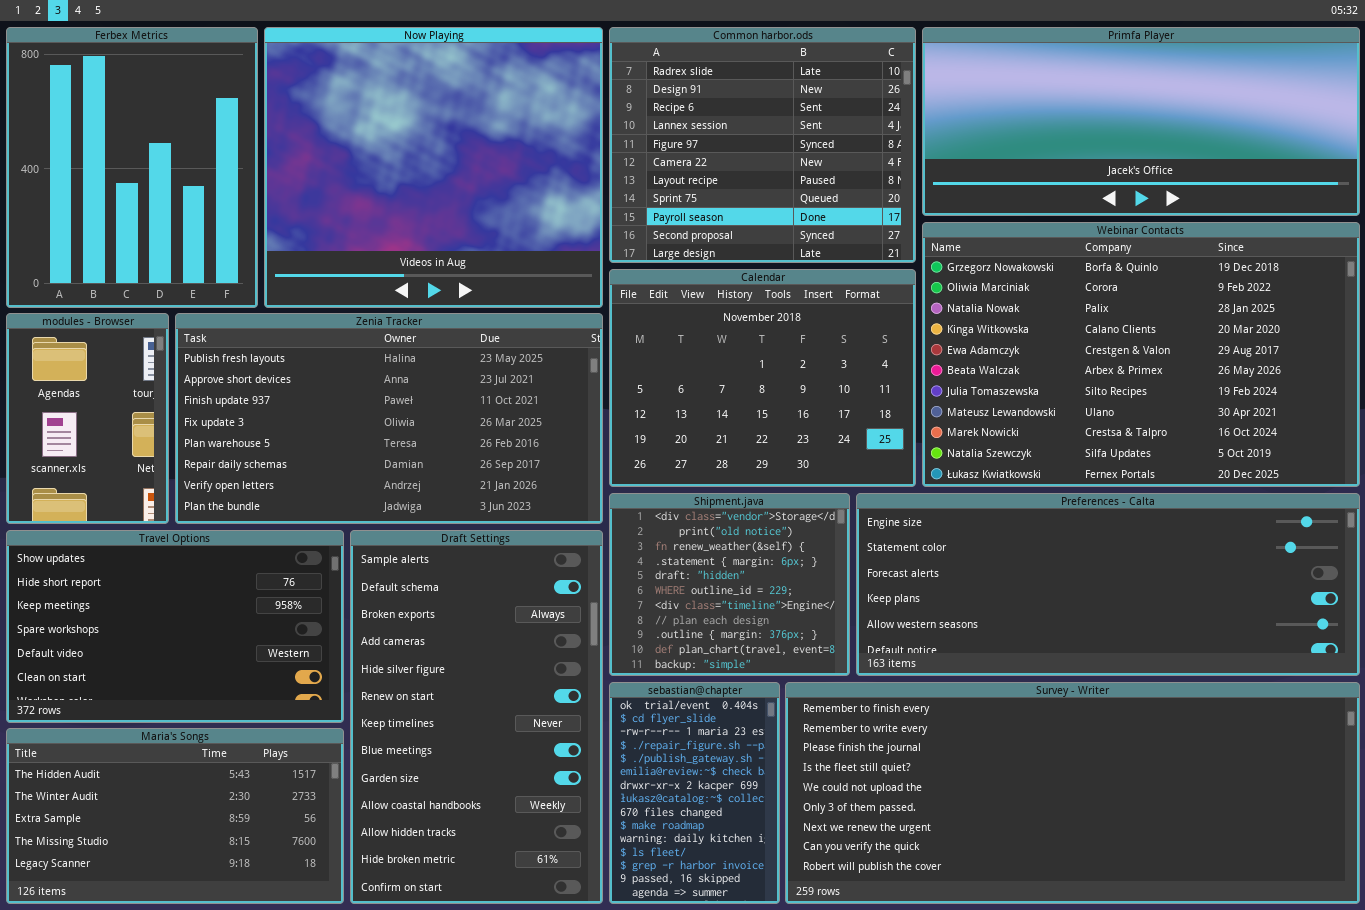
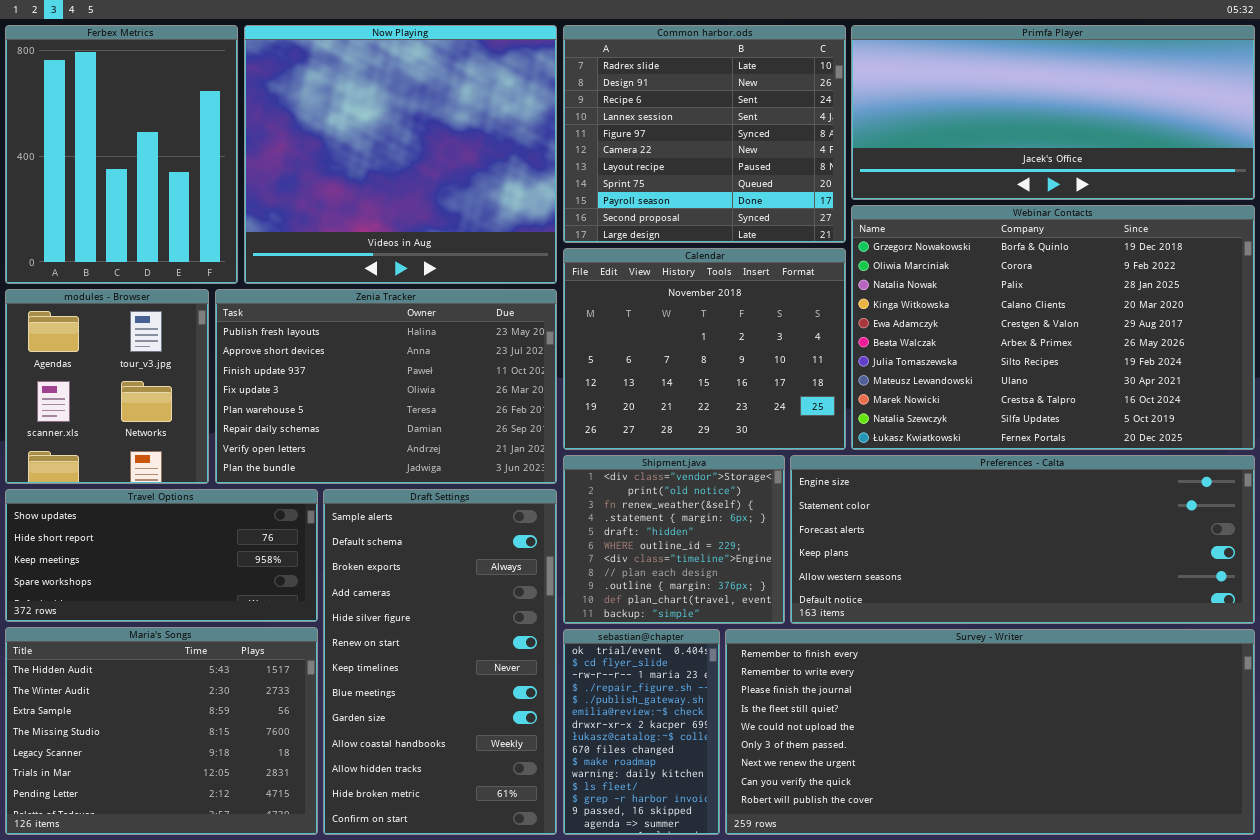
modules - Browser: [6,313,169,524] -> [5,289,209,484], resized
Zenia Tracker: [175,313,603,524] -> [215,289,557,484], resized
Travel Options: [6,530,344,723] -> [5,489,318,622], resized
Maria's Songs: [6,728,344,904] -> [5,627,318,835], resized

